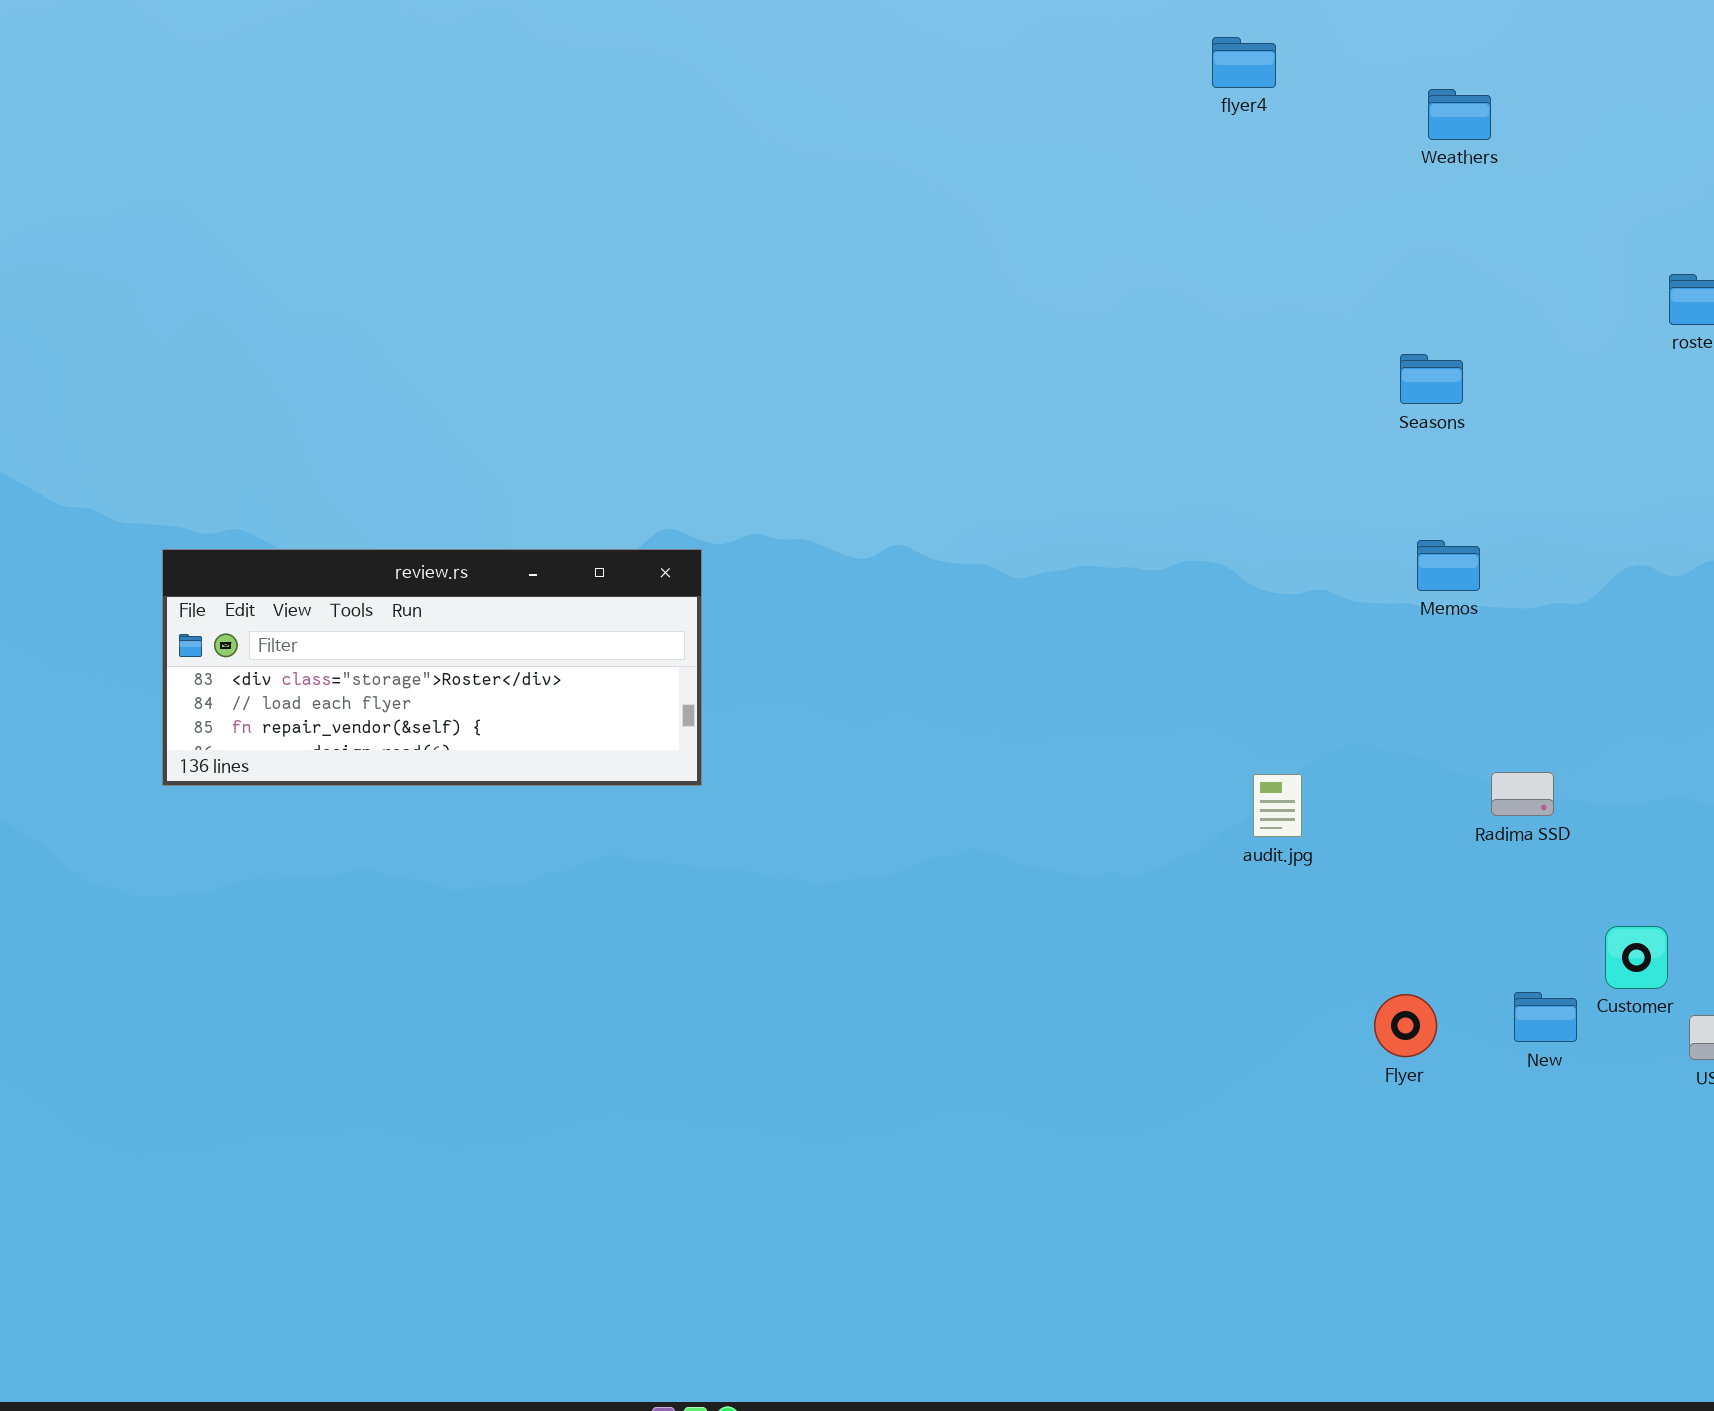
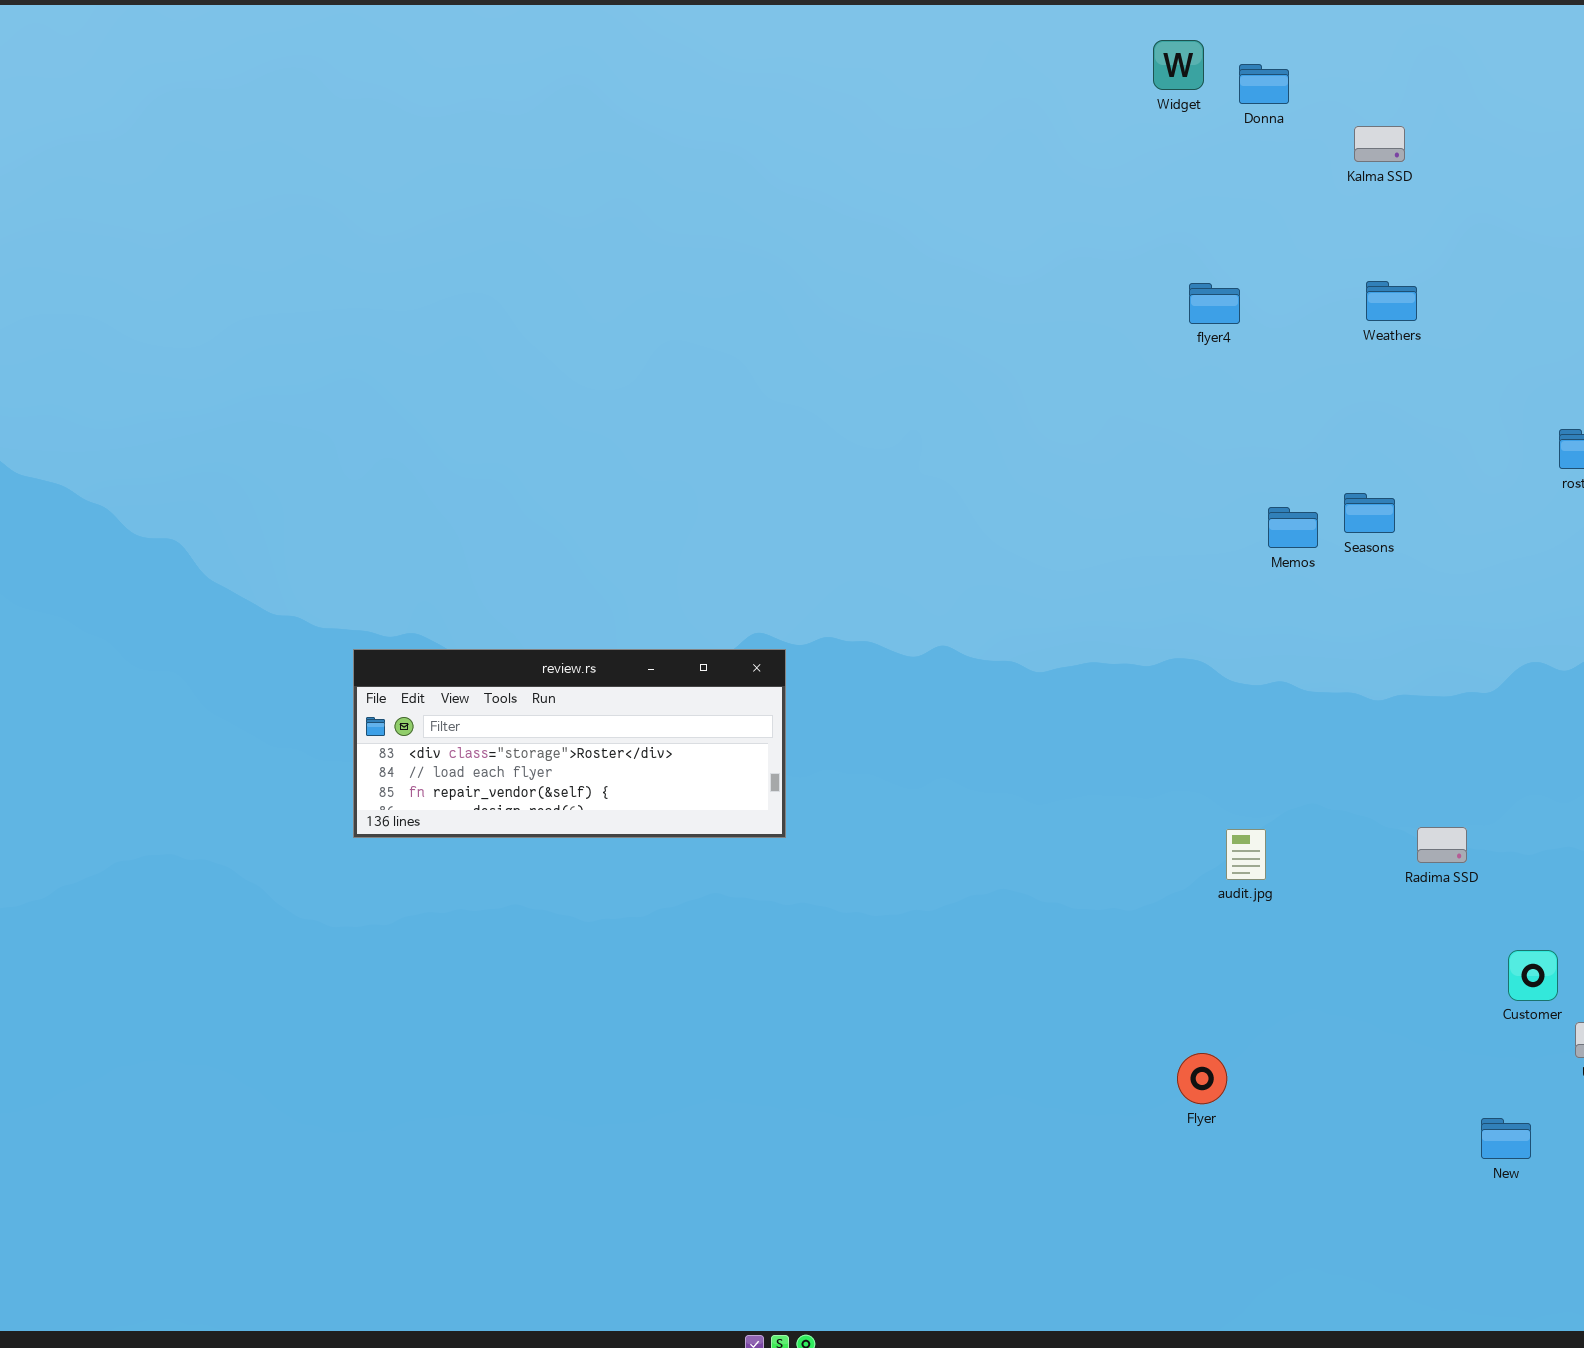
flyer4: [1212,37,1276,88] -> [1189,283,1240,324], moved
Memos: [1417,540,1480,591] -> [1268,507,1318,548], moved
New: [1514,992,1577,1042] -> [1481,1118,1531,1159], moved
Flyer: [1374,994,1437,1057] -> [1177,1053,1227,1104], moved

